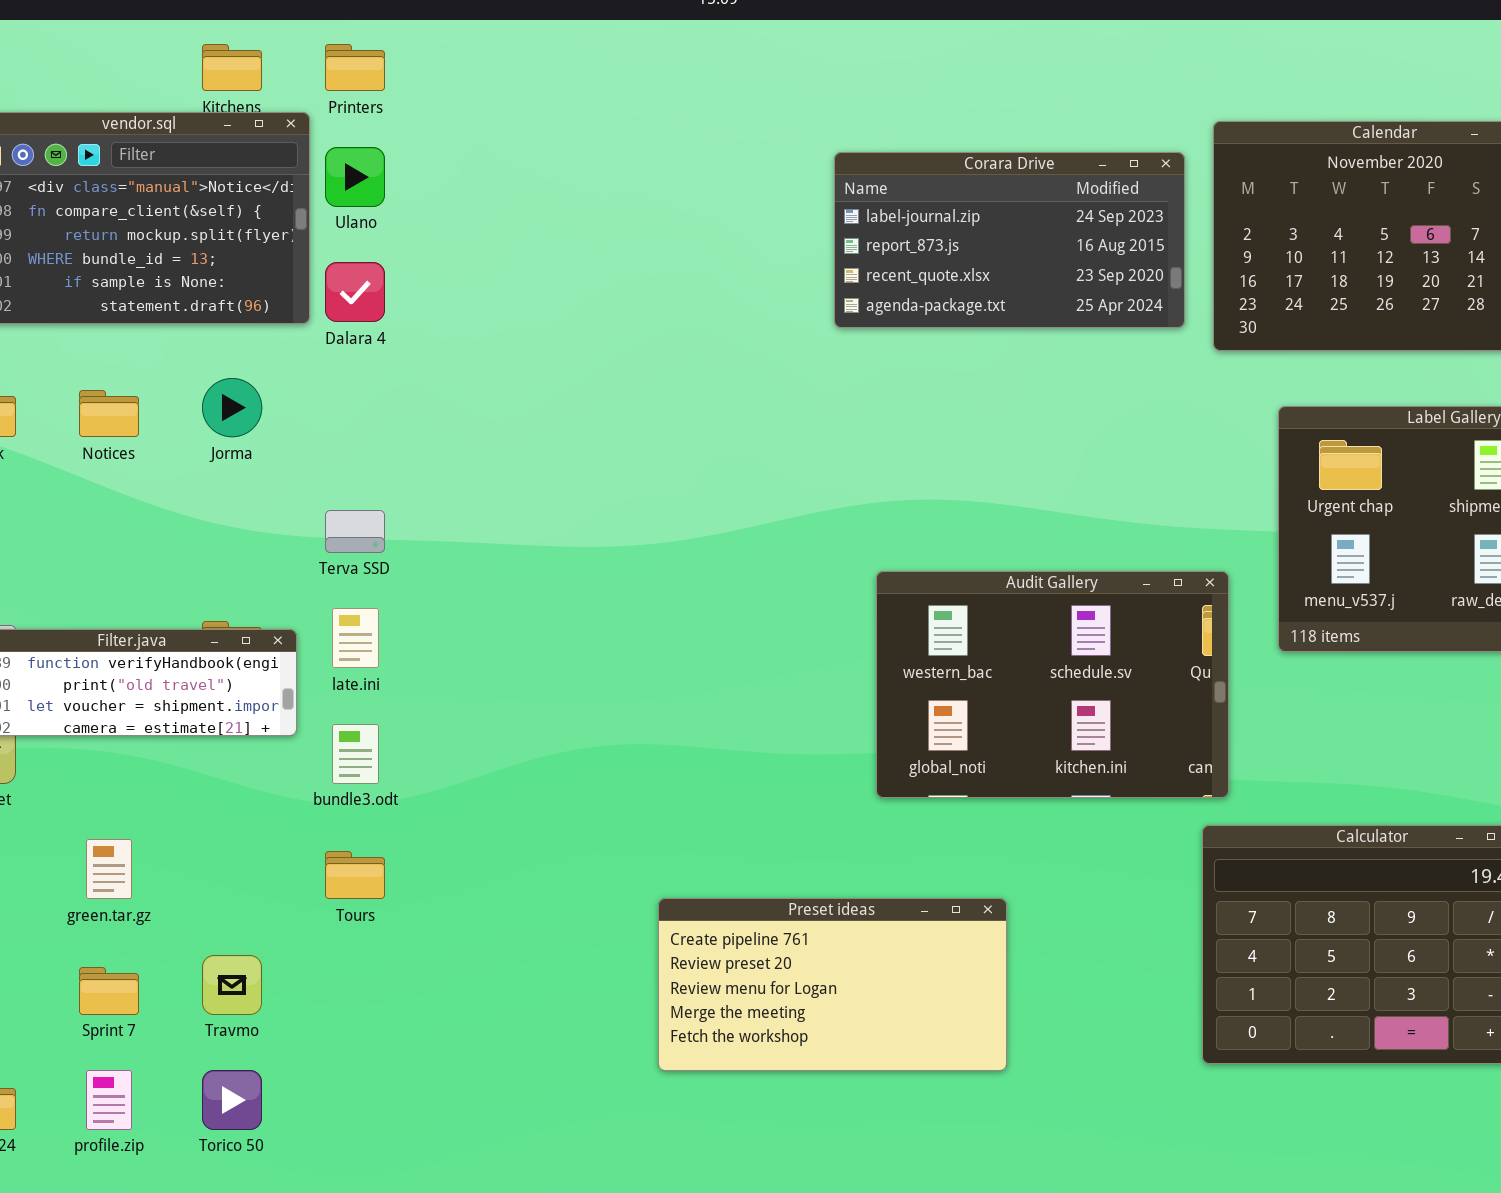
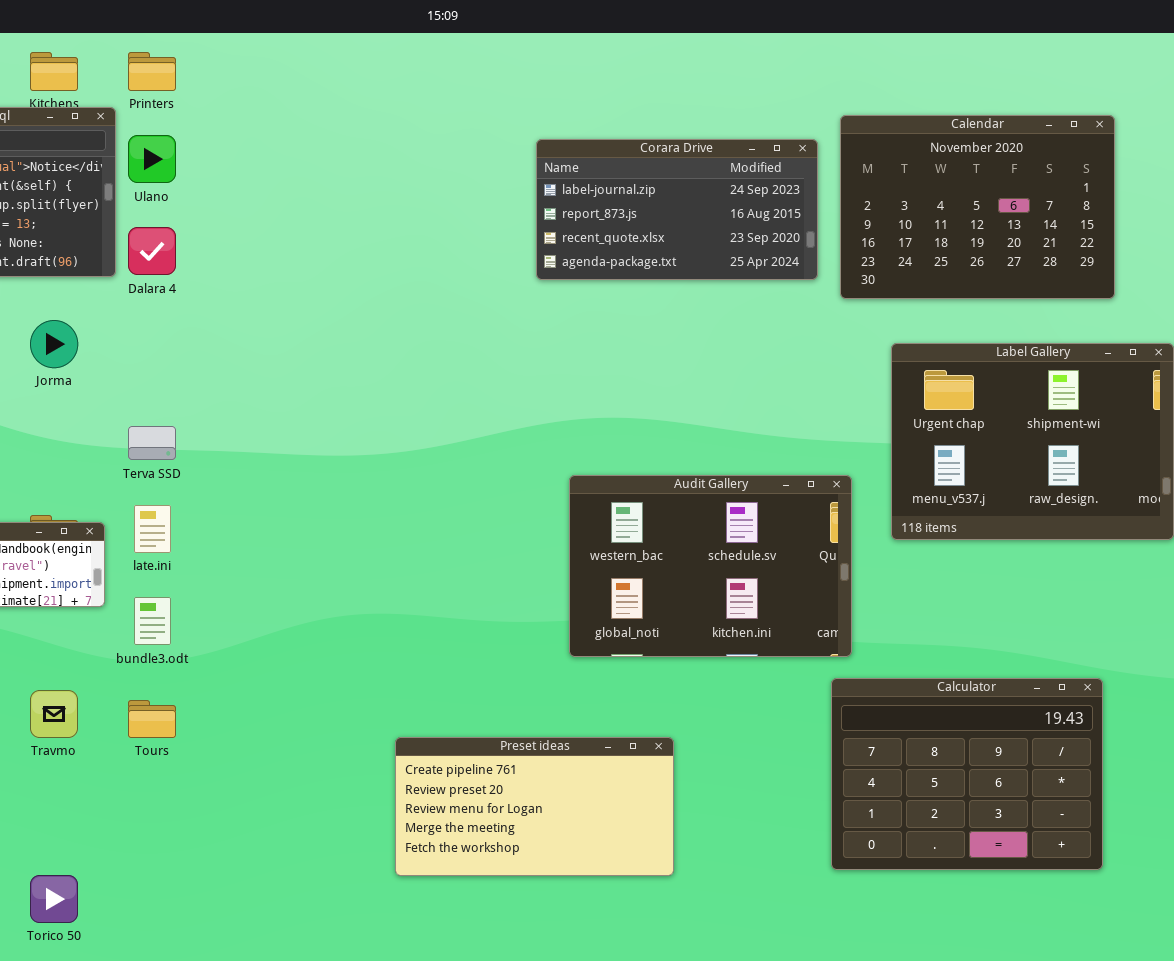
Travmo: [202,955,262,1015] -> [30,690,78,738], moved

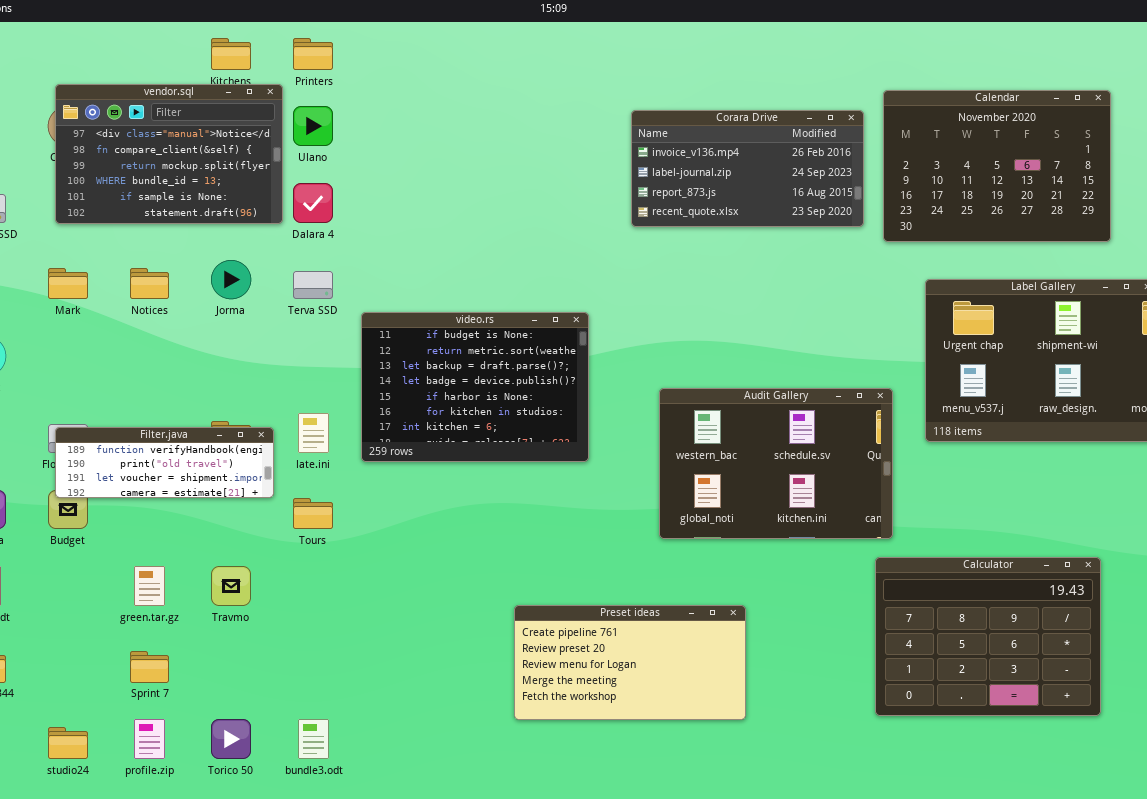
Corara Drive: [536,139,818,280] -> [631,110,864,227], scrolled up 1 row
video.rs: none -> [361,312,589,462], opened
Terva SSD: [128,426,176,460] -> [293,271,333,299], moved
bundle3.odt: [134,597,171,645] -> [298,719,329,759], moved
Tours: [128,700,176,738] -> [293,498,333,529], moved

